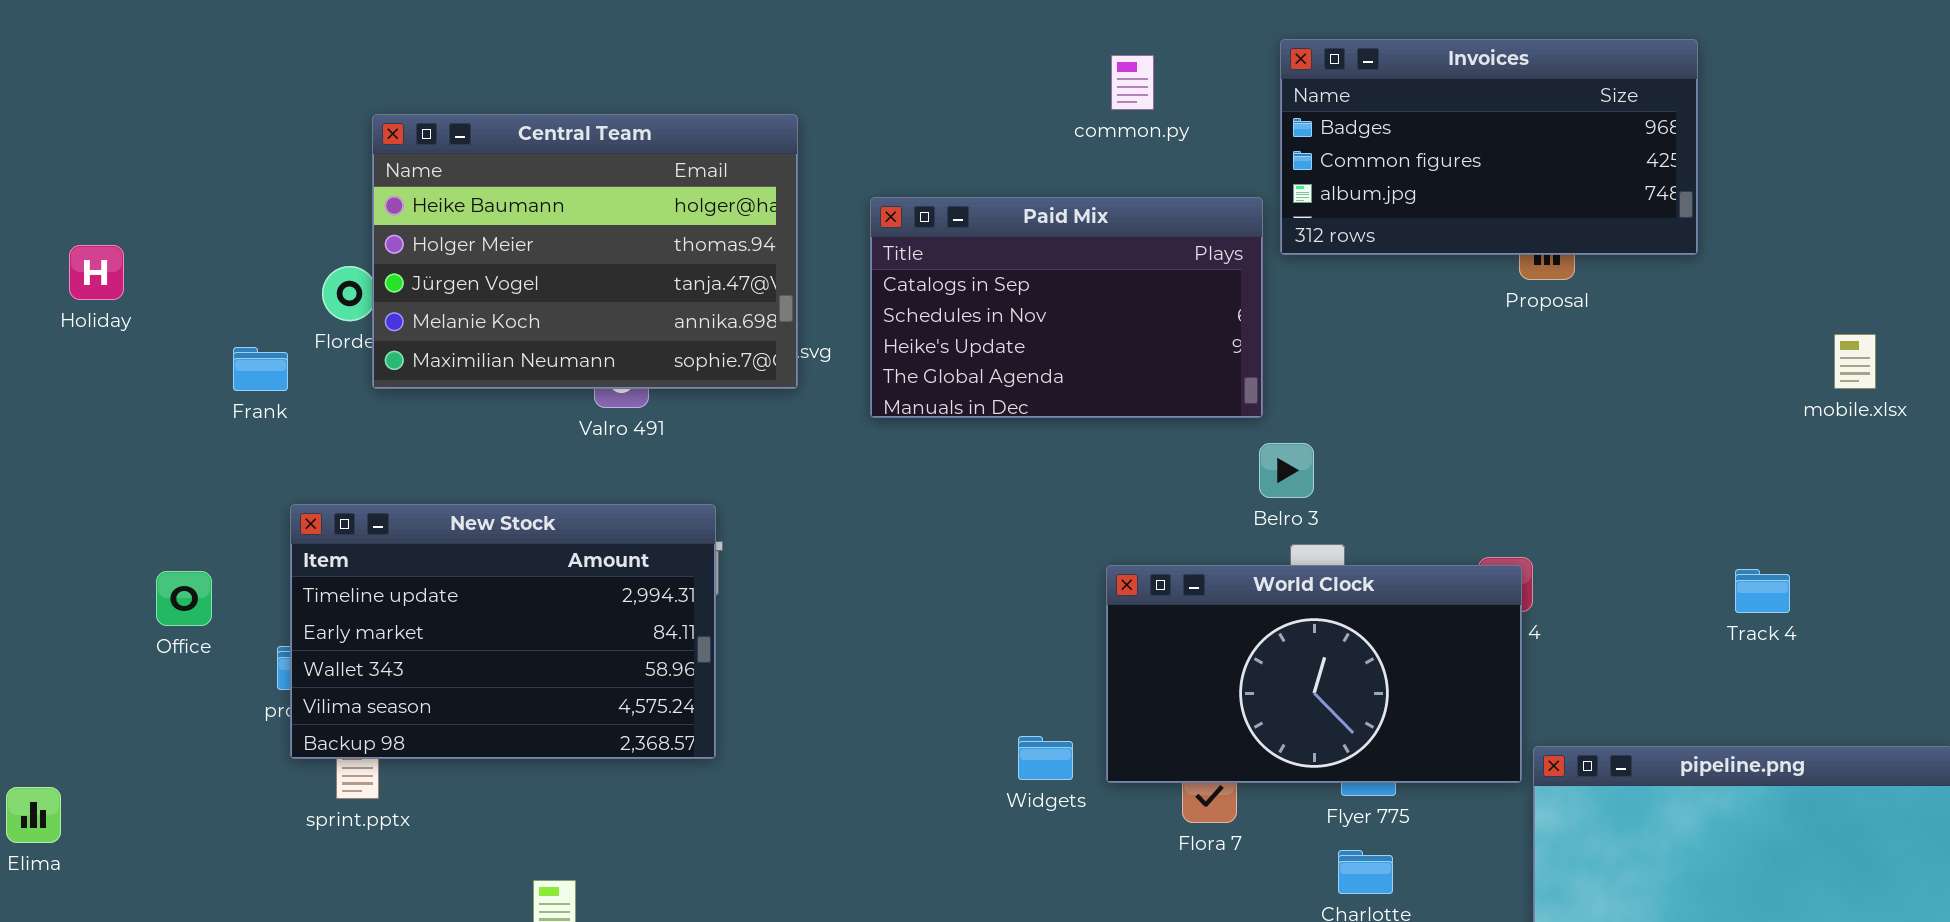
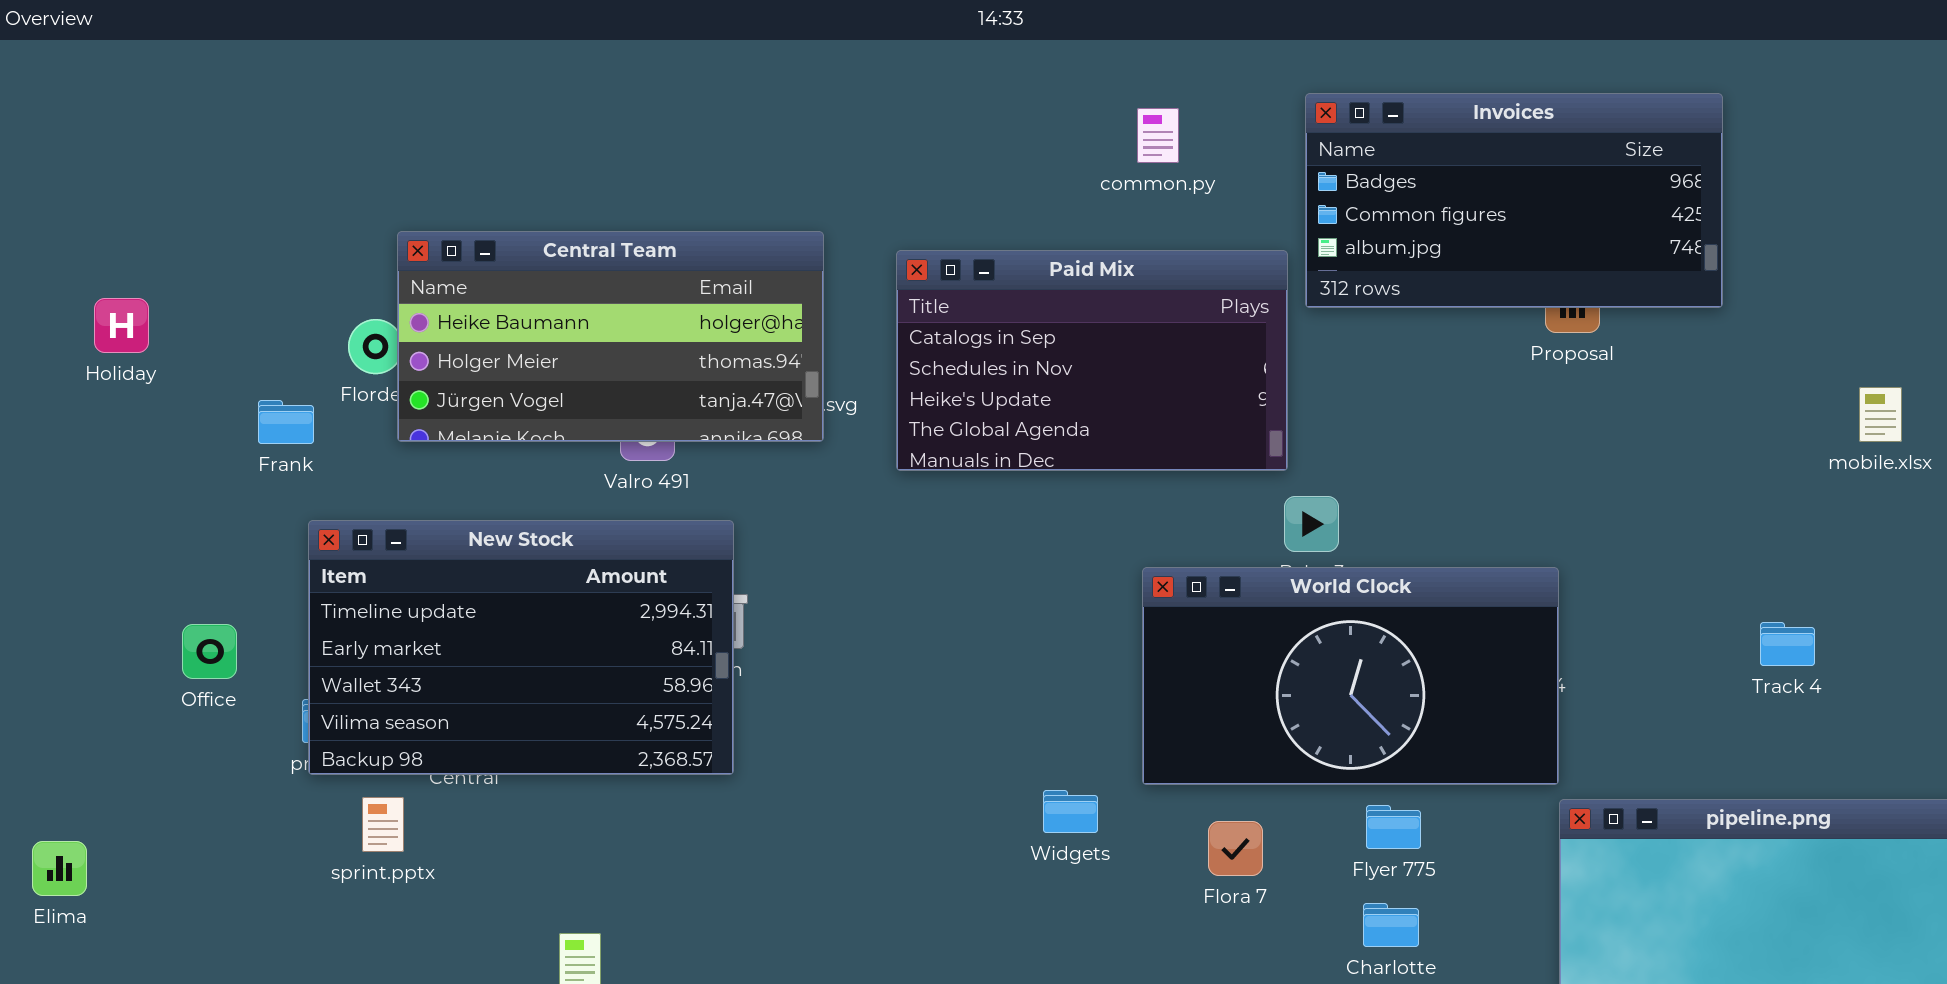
Central Team: [372,114,798,389] -> [397,231,824,442], resized
New Stock: [290,504,716,759] -> [308,520,734,775], moved
World Clock: [1106,565,1522,783] -> [1142,567,1559,785], moved

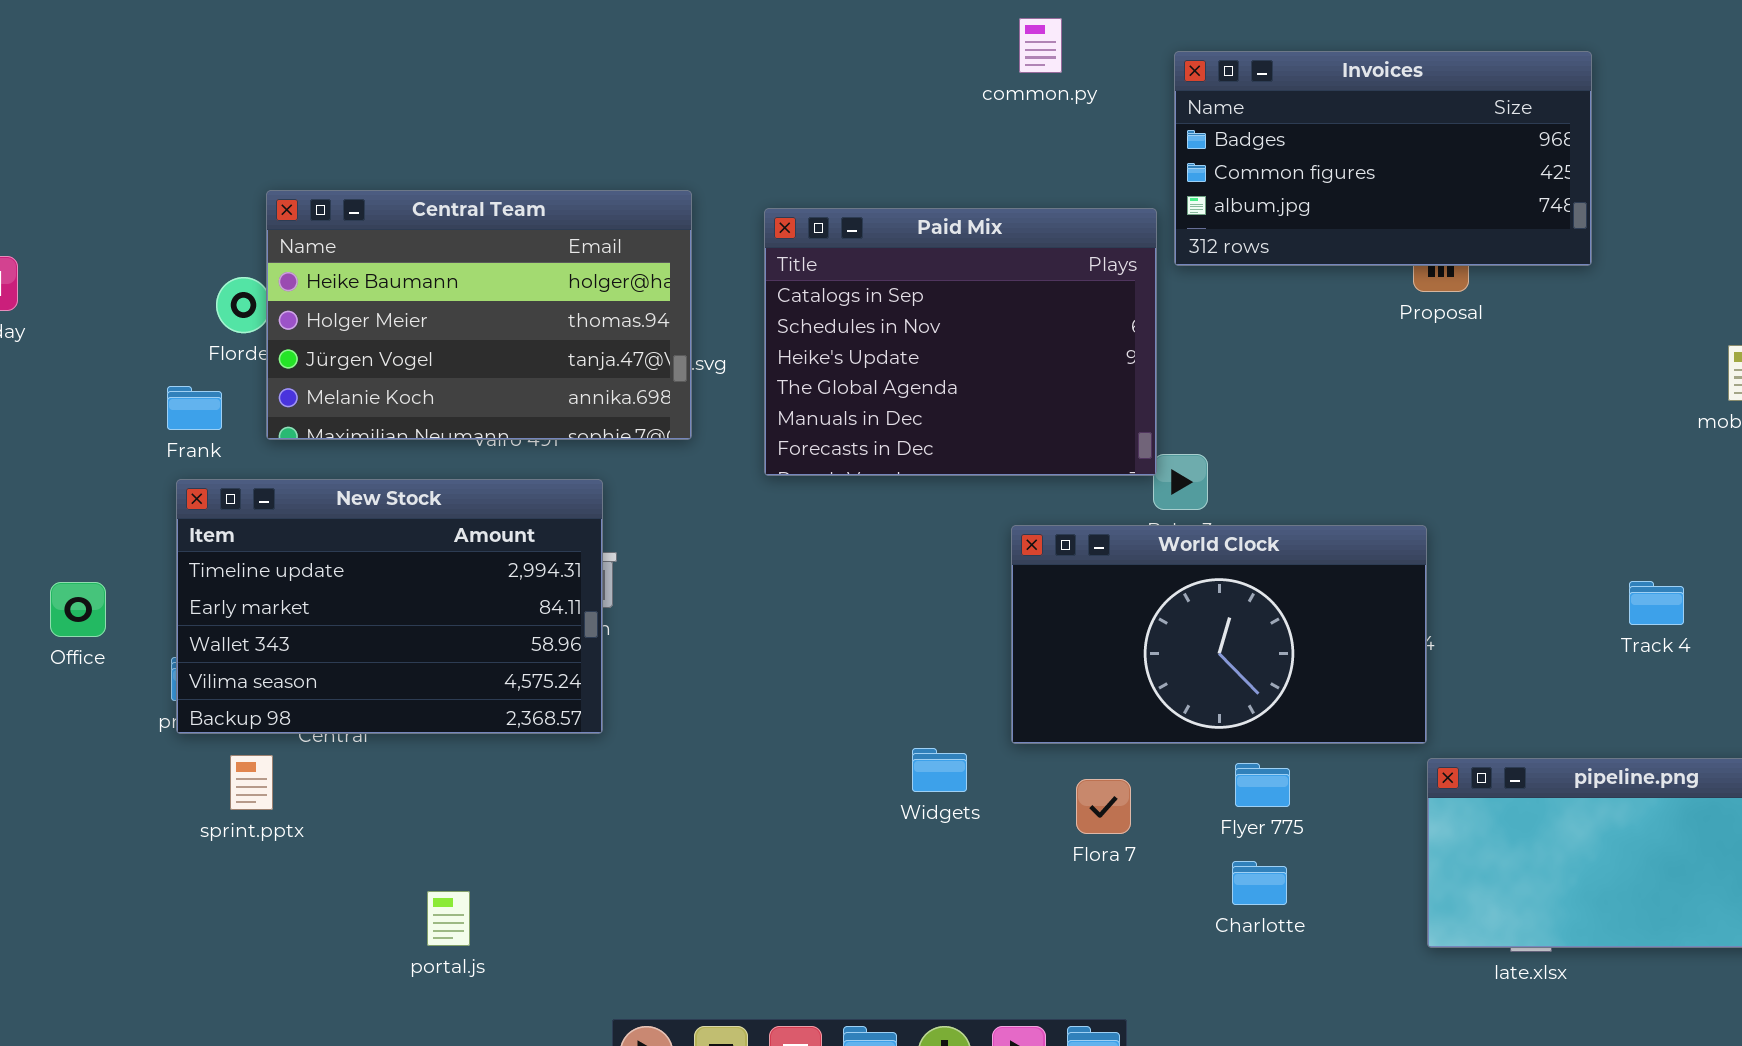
common.py: [1137,108,1179,163] -> [1019,18,1062,73], moved
Central Team: [397,231,824,442] -> [266,190,692,440], resized
Paid Mix: [896,250,1288,471] -> [764,208,1157,476], resized
Frank: [258,400,314,444] -> [167,386,222,430], moved

